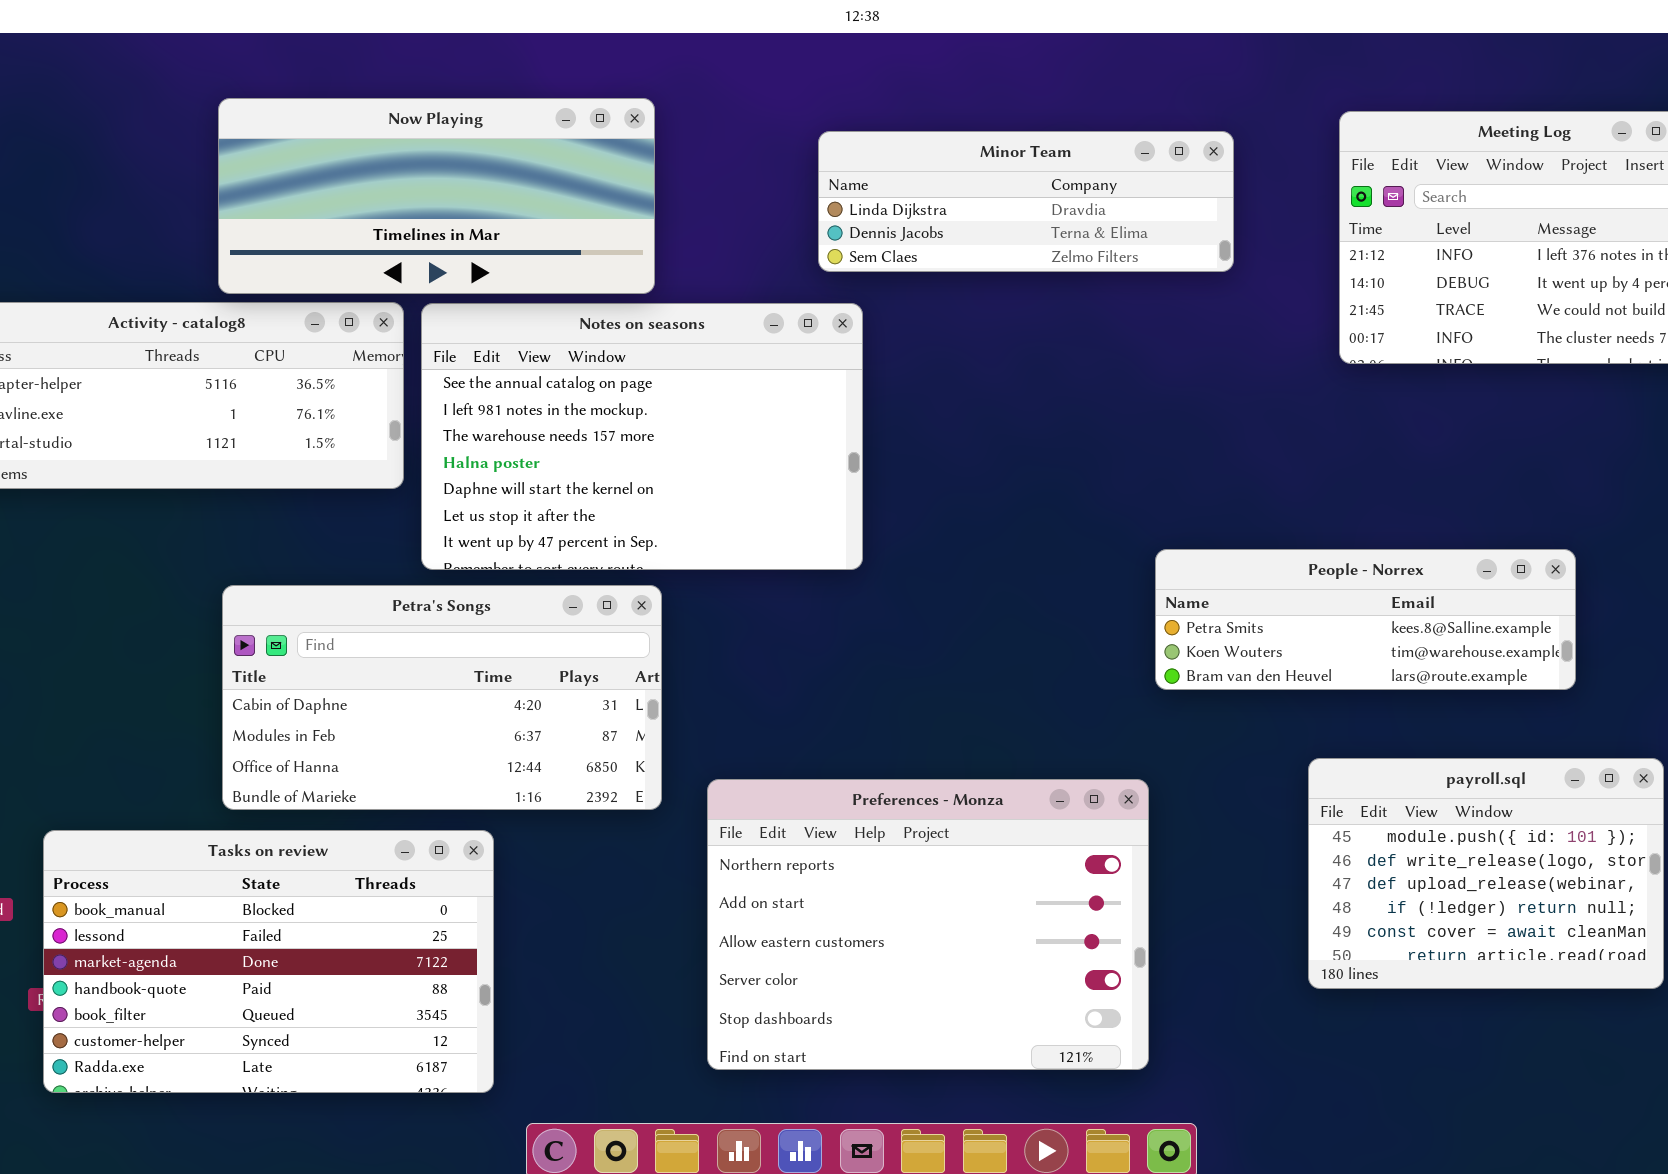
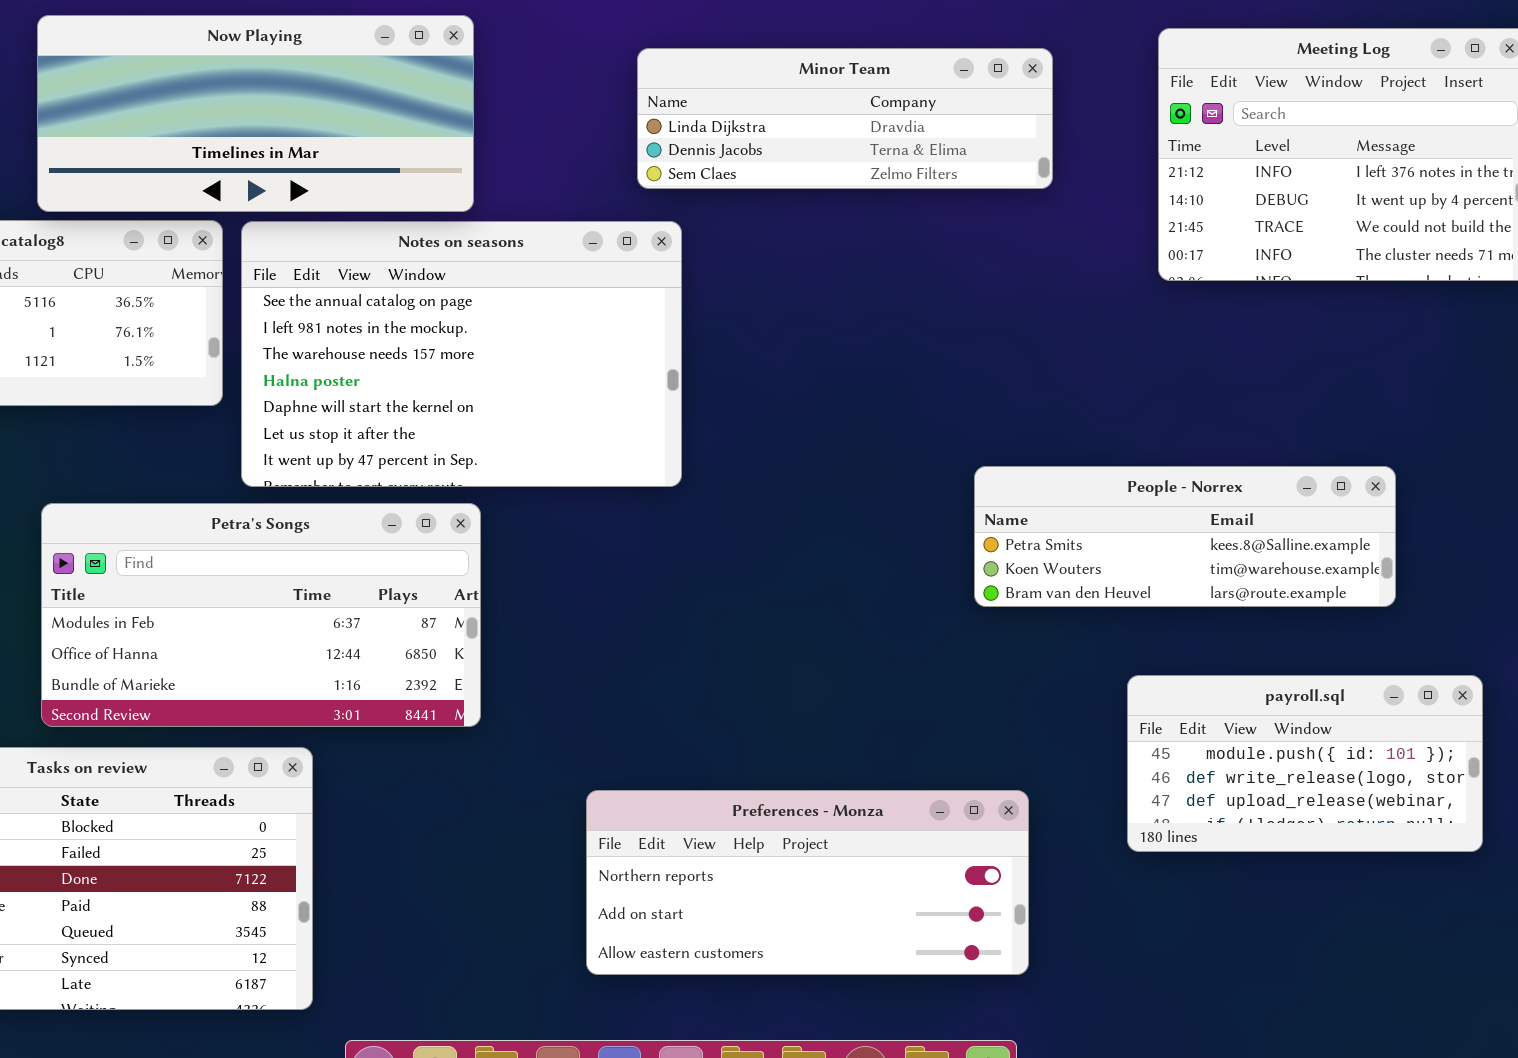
Petra's Songs: [222,585,662,810] -> [41,503,481,727], scrolled down 1 row
payroll.sql: [1308,758,1664,989] -> [1127,675,1483,852], resized
Preferences - Monza: [707,779,1149,1070] -> [586,790,1029,975], moved, resized

